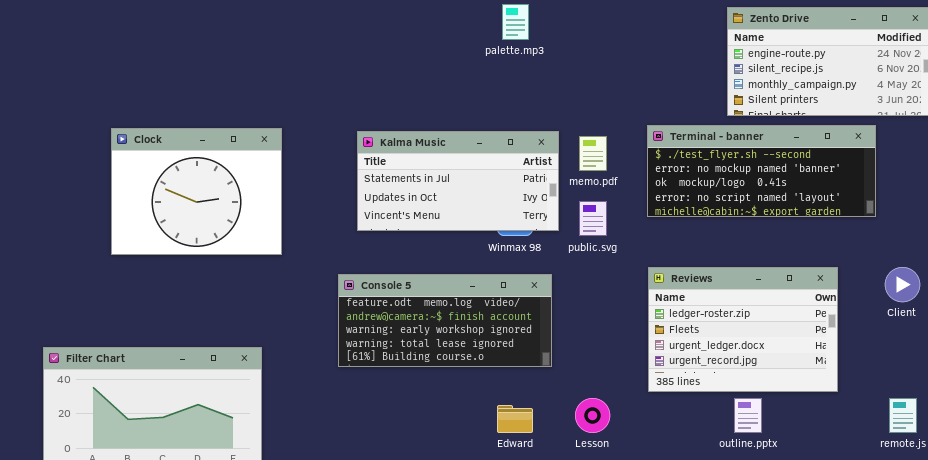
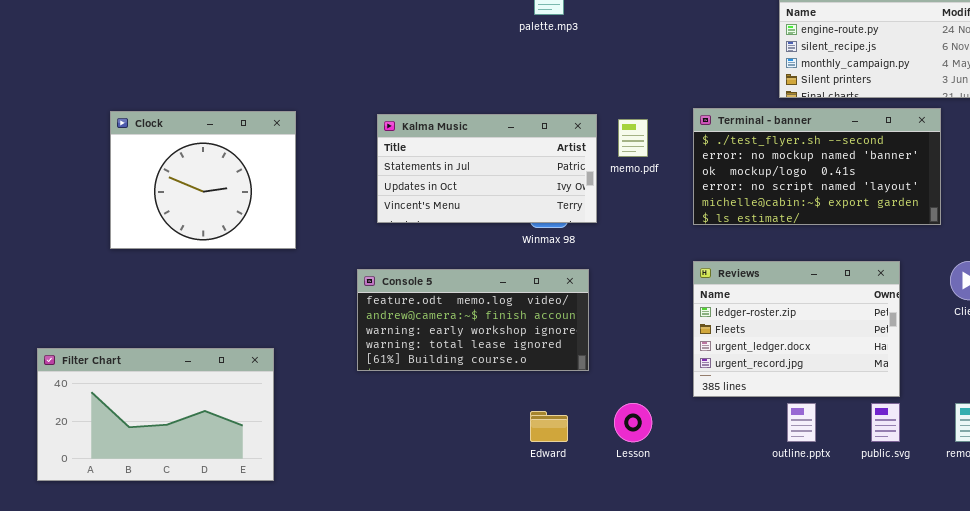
Terminal - banner: [647,125,876,217] -> [693,108,941,225], resized
public.svg: [579,201,607,236] -> [871,403,900,442], moved

